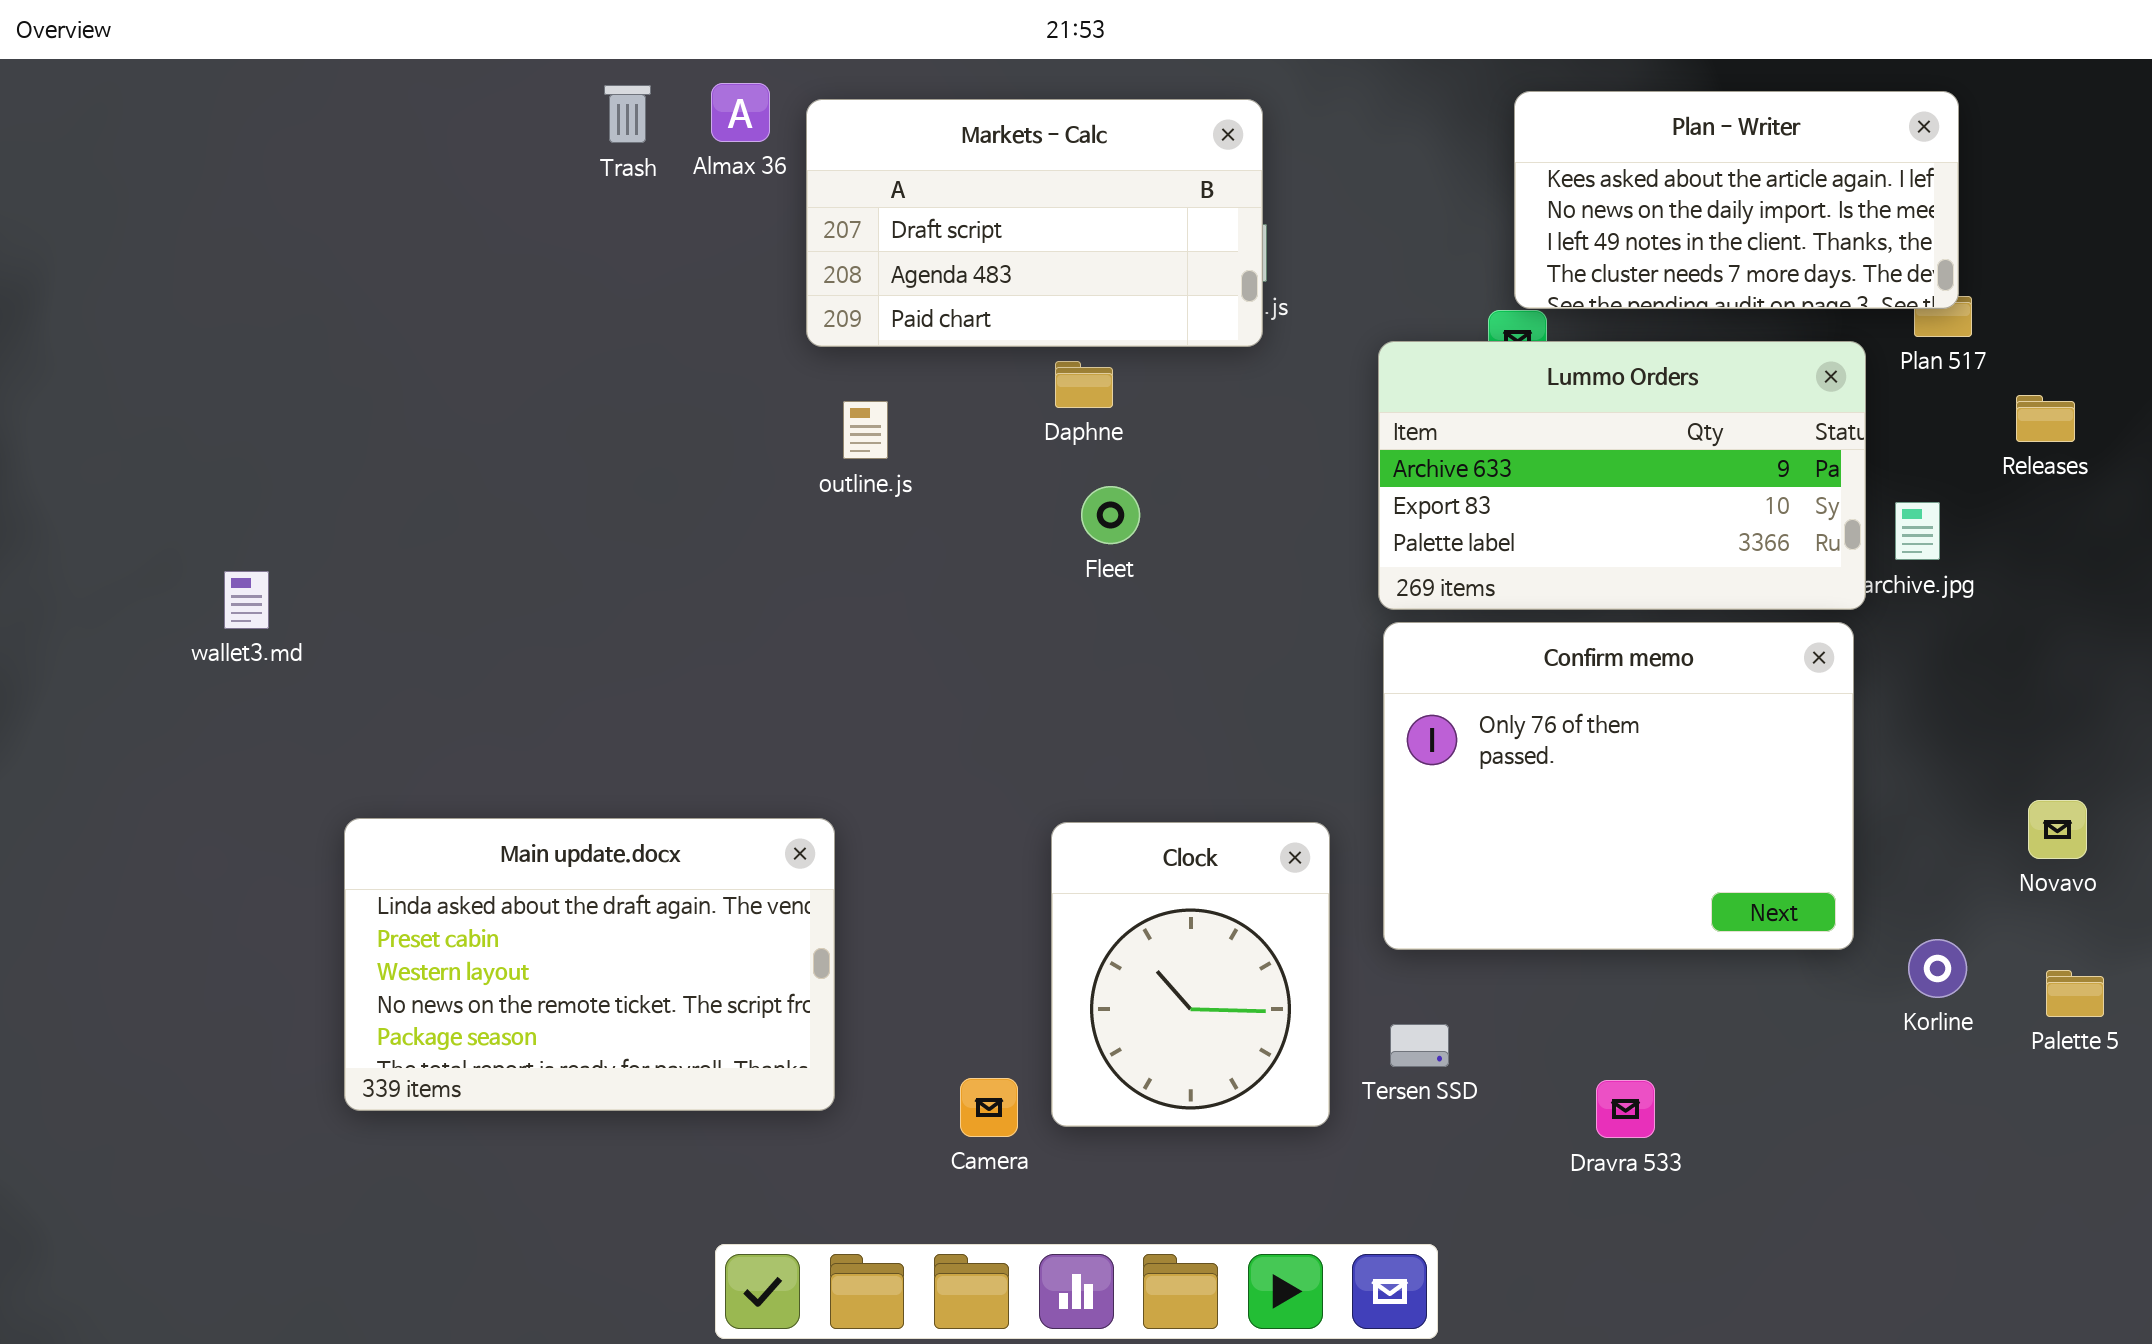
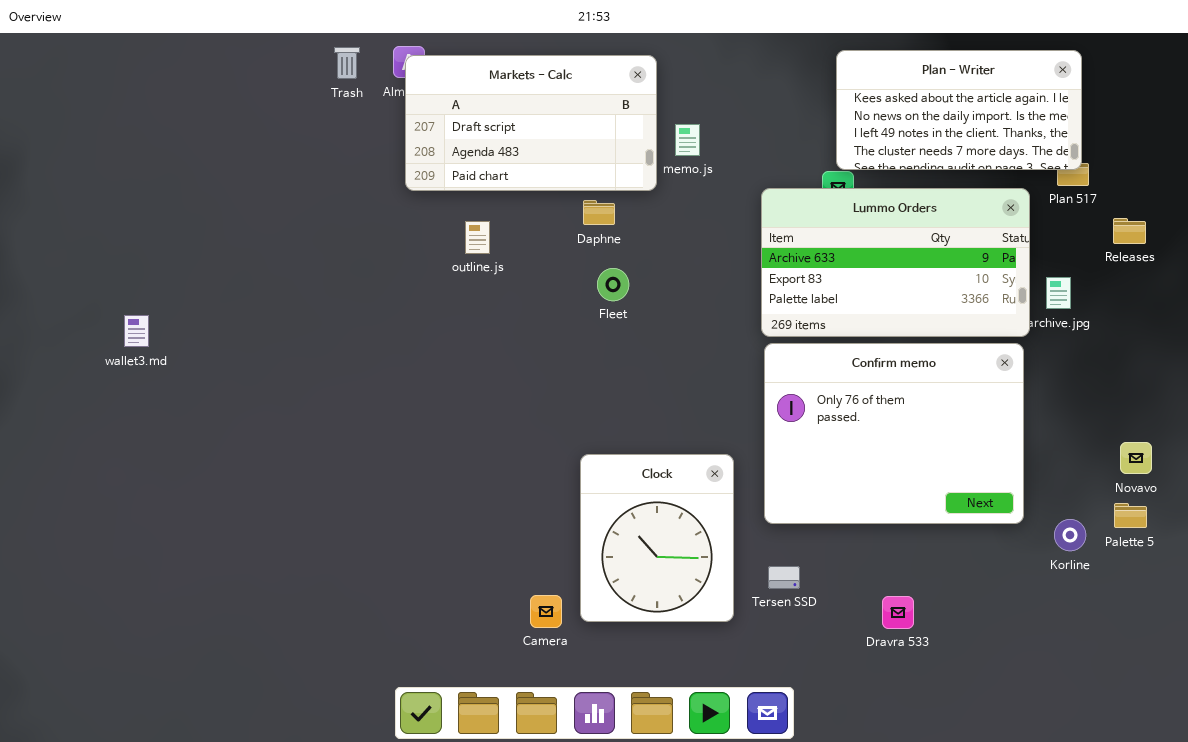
Markets - Calc: [806,99,1263,347] -> [405,55,657,191], moved
Main update.docx: [344,818,835,1111] -> none, closed
Palette 5: [2046,970,2104,1017] -> [1114,503,1147,528], moved

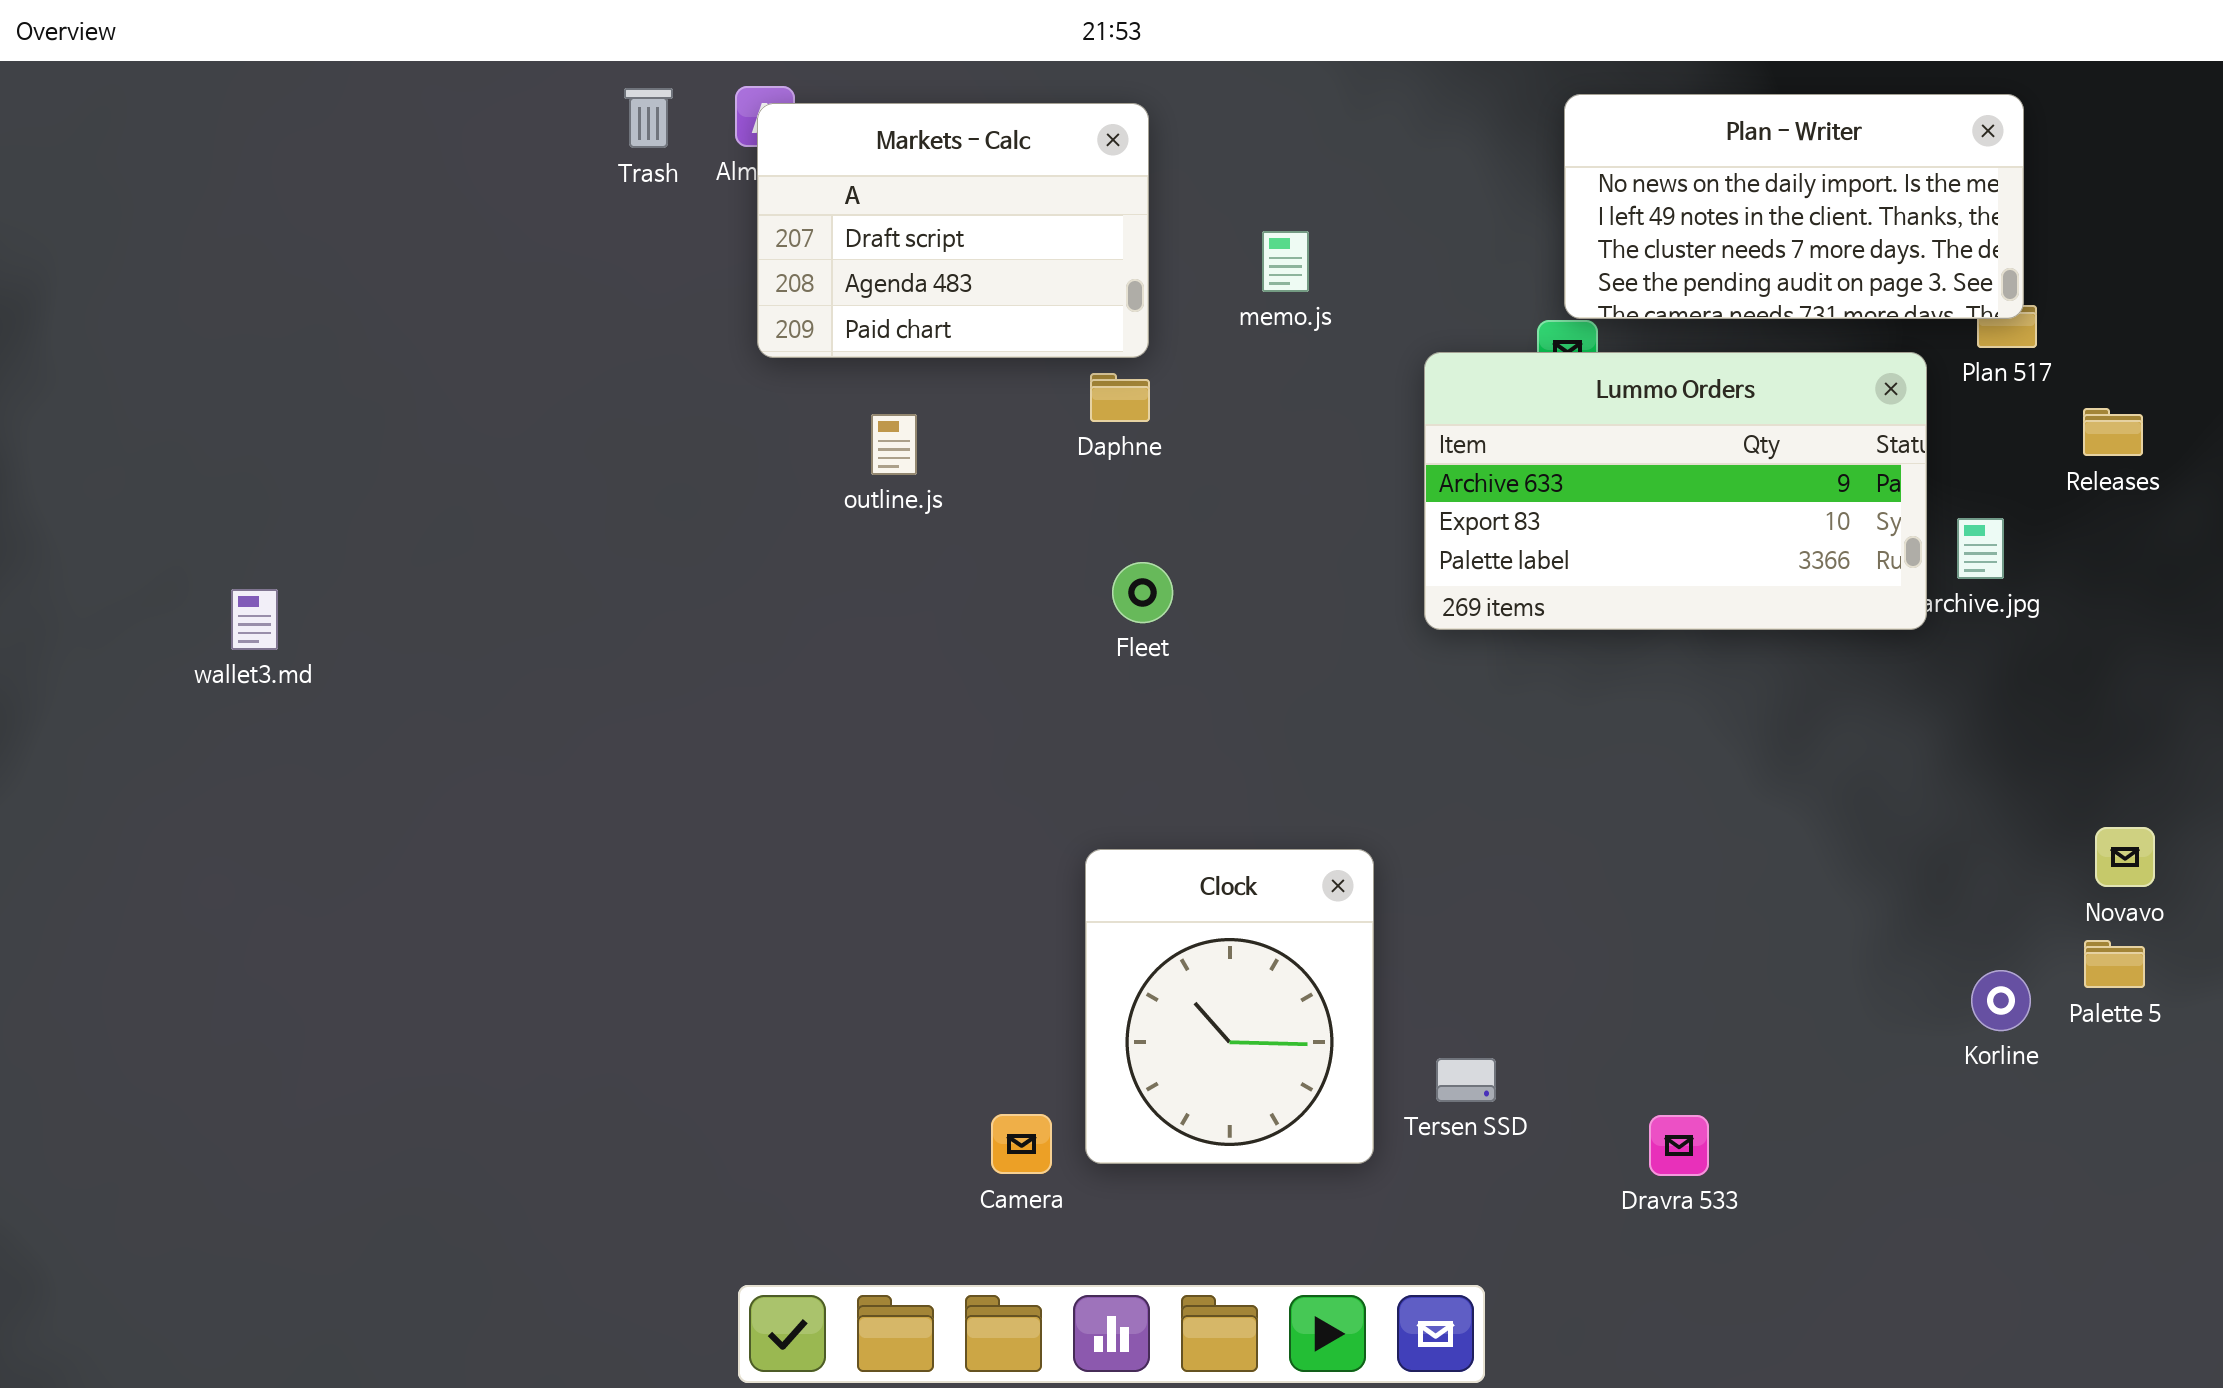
Plan - Writer: [836,50,1082,170] -> [1564,94,2024,319], scrolled down 1 row
Markets - Calc: [405,55,657,191] -> [757,103,1149,358], resized
Fleet: [597,268,629,301] -> [1112,562,1173,623], moved
Confirm memo: [764,343,1024,524] -> none, closed

